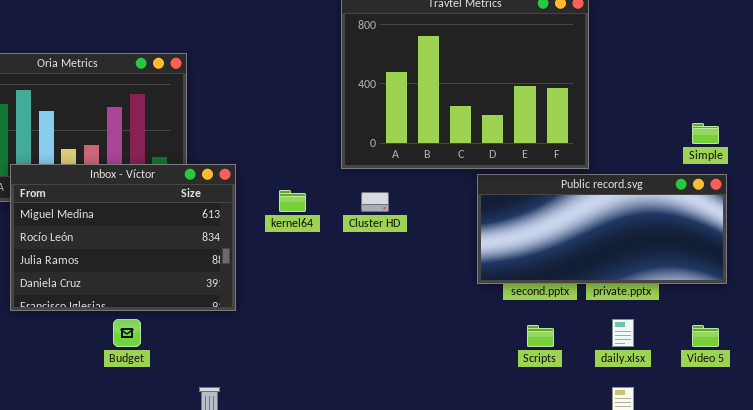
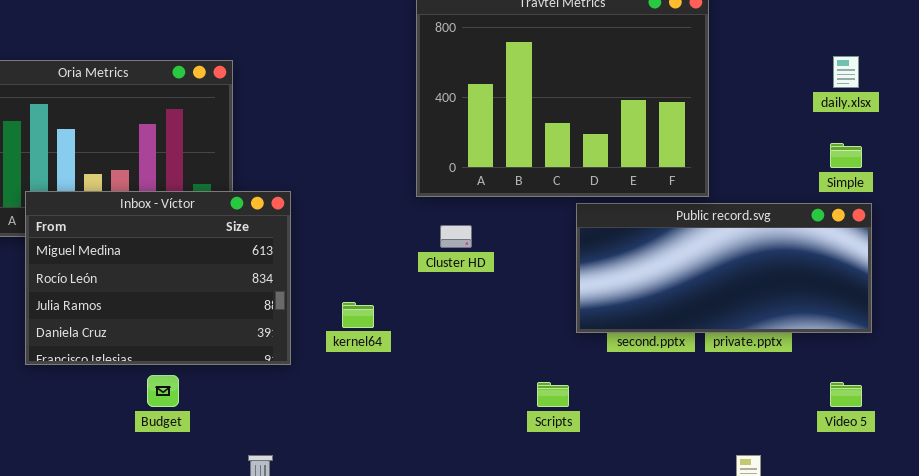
kernel64: [279,190,306,212] -> [342,302,374,328], moved
daily.xlsx: [612,319,634,347] -> [833,56,859,88], moved
Scripts: [527,325,554,347] -> [537,382,569,407], moved

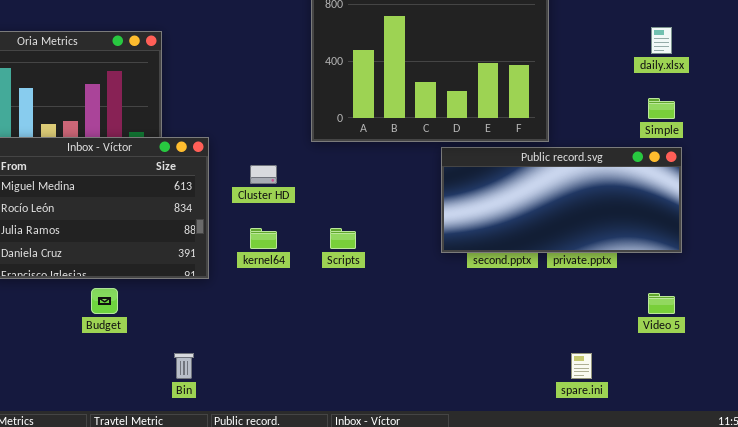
Cluster HD: [440,225,472,248] -> [250,165,277,184], moved
Scripts: [537,382,569,407] -> [330,228,356,249], moved

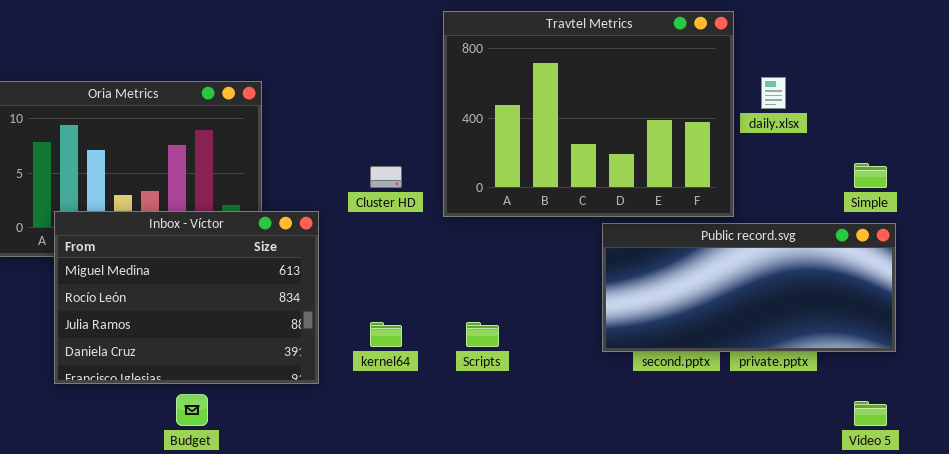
daily.xlsx: [651,27,672,54] -> [761,77,786,109], moved
Cluster HD: [250,165,277,184] -> [370,166,402,188], moved

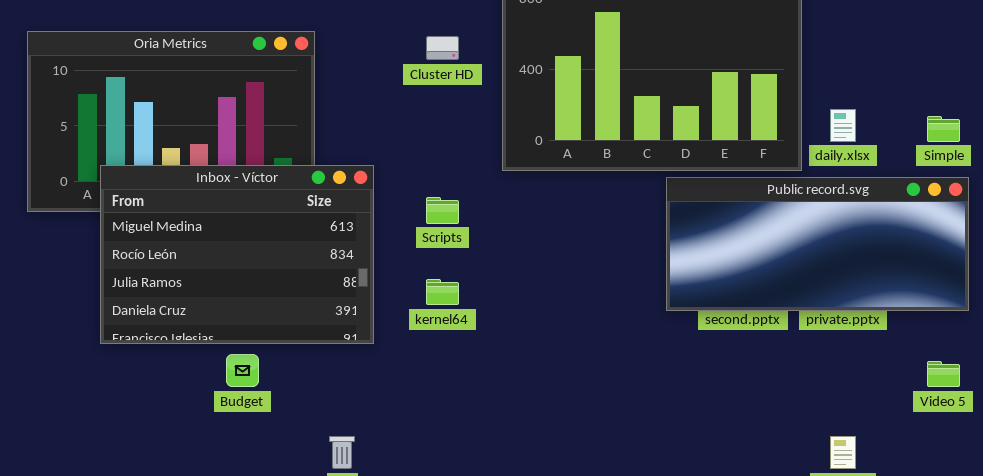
daily.xlsx: [761,77,786,109] -> [830,109,856,142], moved
Cluster HD: [370,166,402,188] -> [426,36,459,60], moved
Scripts: [466,322,499,347] -> [426,197,459,224], moved

